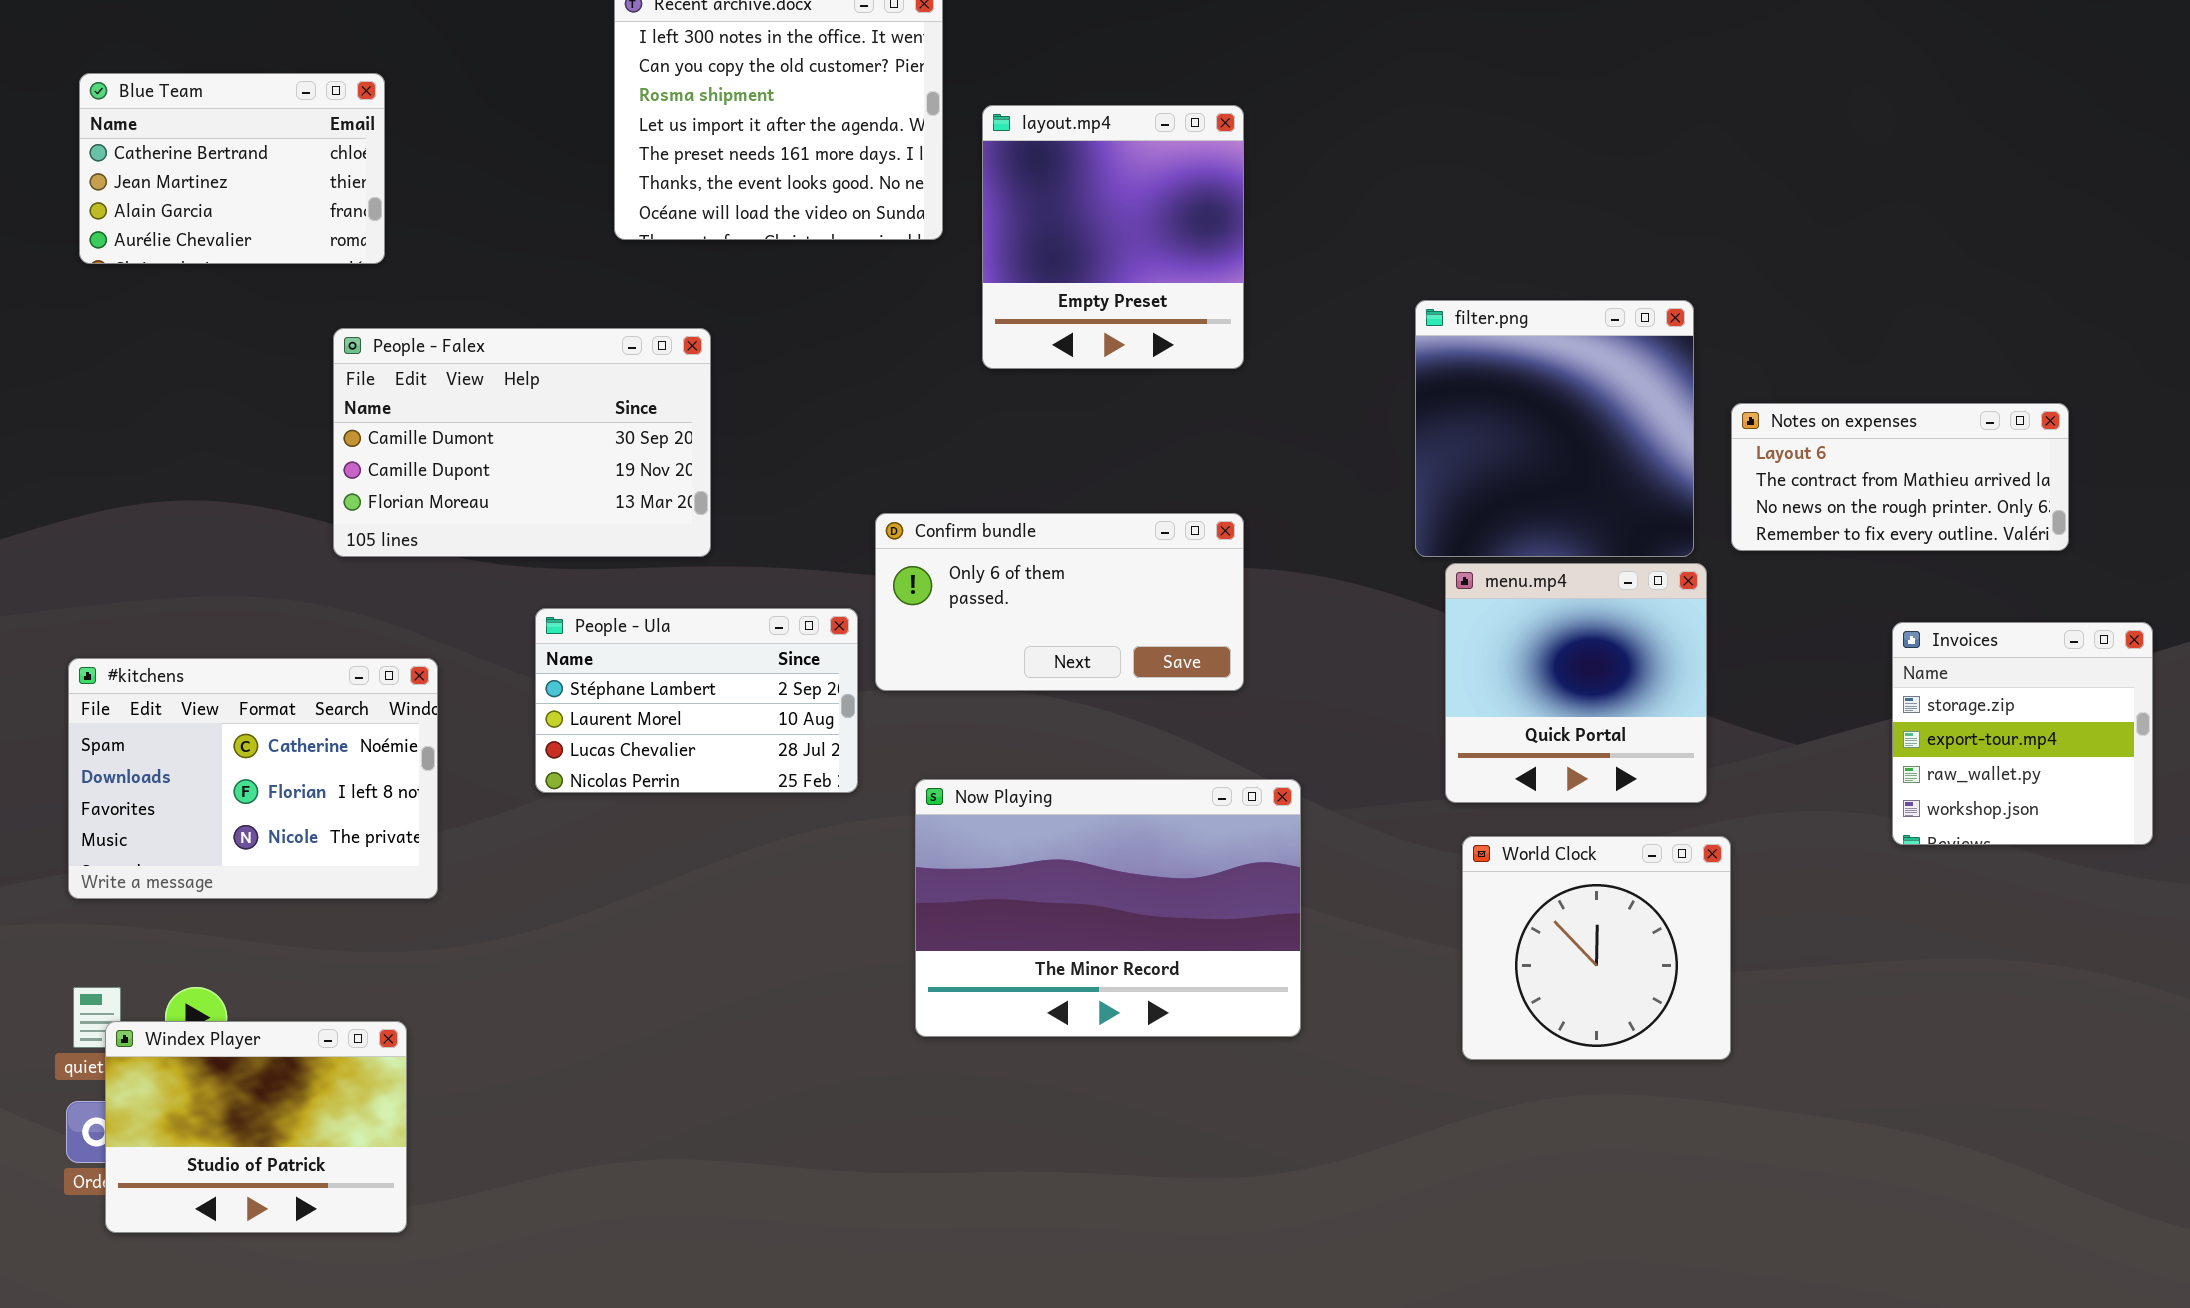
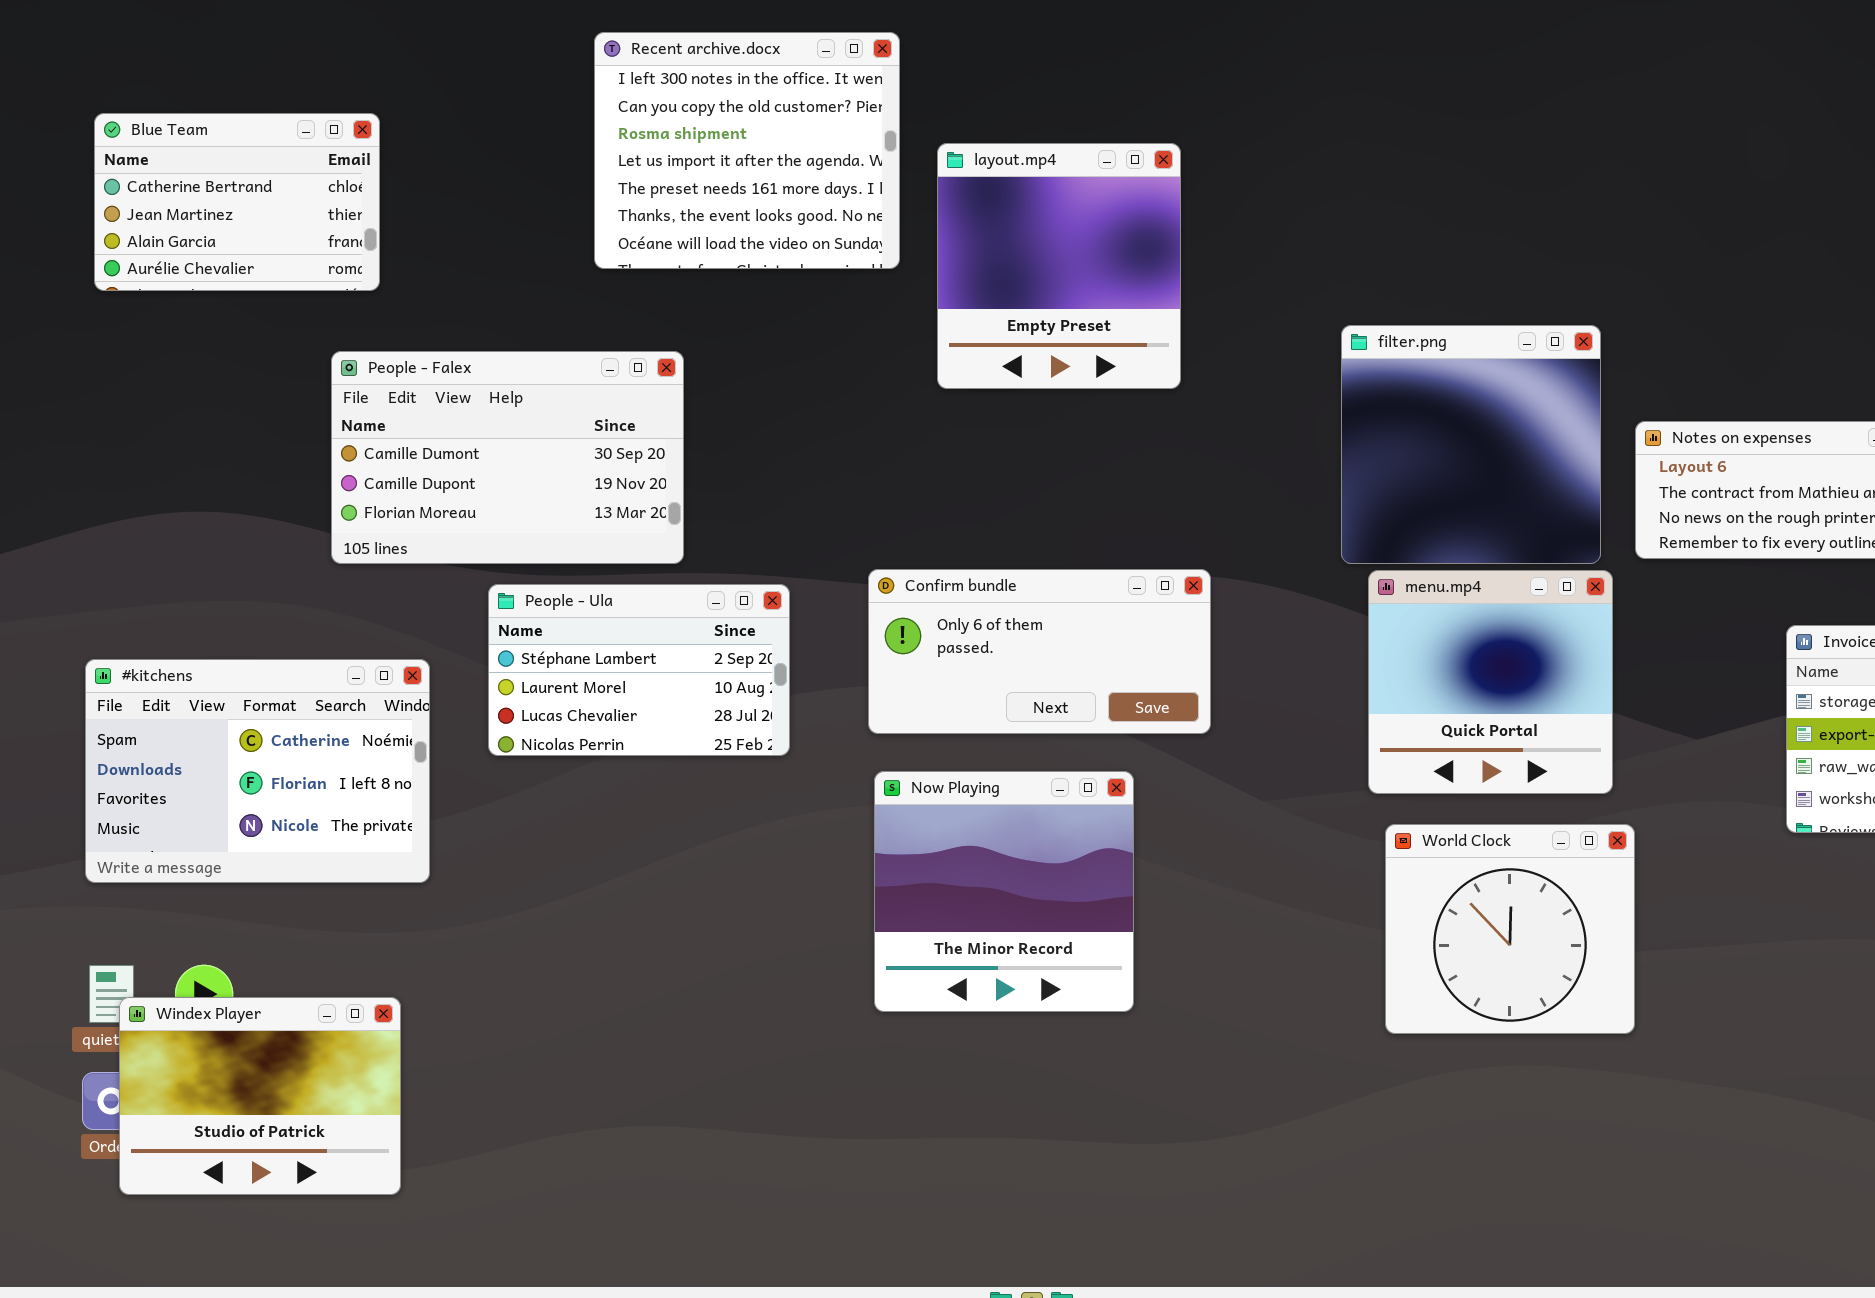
Confirm bundle: [875,513,1244,691] -> [868,569,1211,734], moved
People - Ula: [535,608,858,793] -> [488,584,790,756], moved
Now Playing: [915,779,1301,1037] -> [874,771,1134,1012], resized

